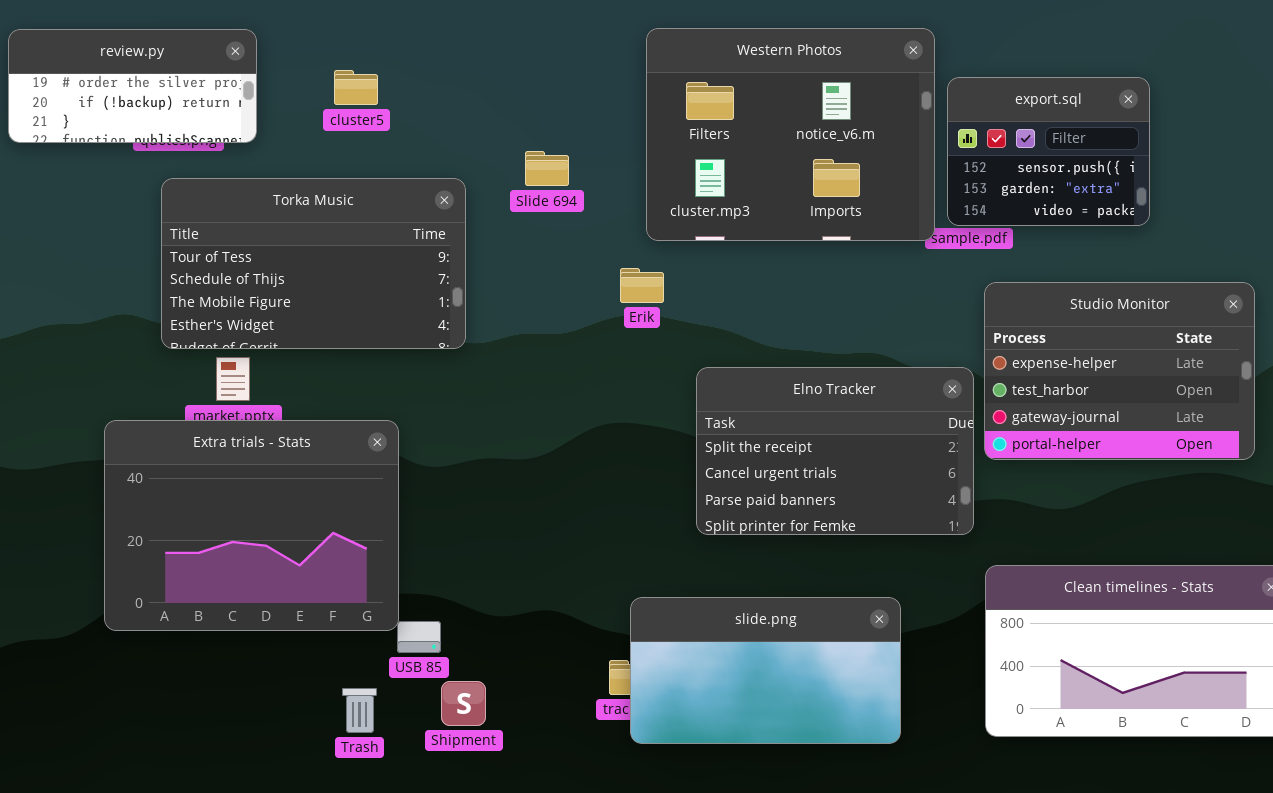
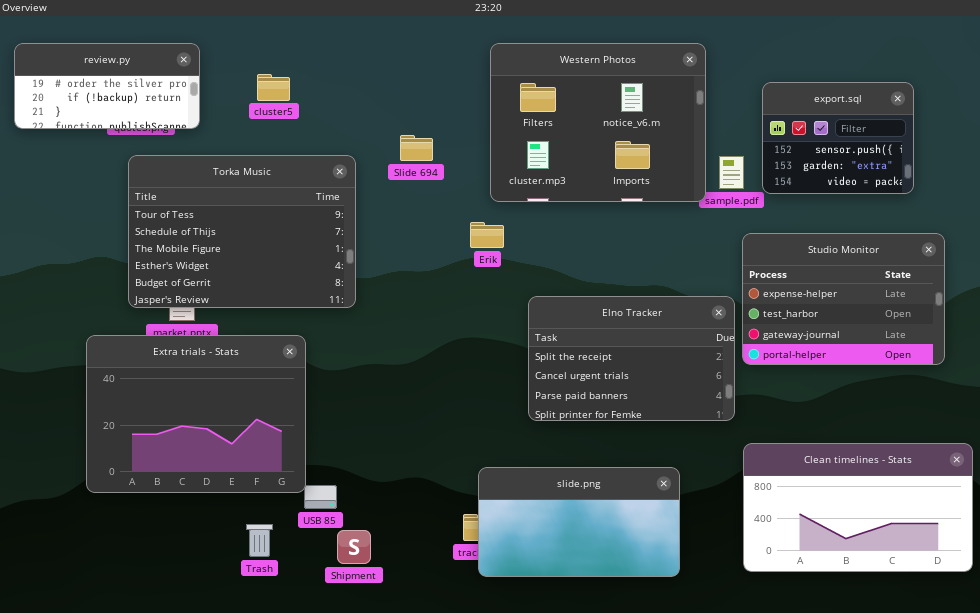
export.sql: [947,77,1150,226] -> [762,82,914,194], moved
Torka Music: [161,178,466,349] -> [128,155,356,308], resized
Trash: [342,688,377,733] -> [246,524,273,557], moved

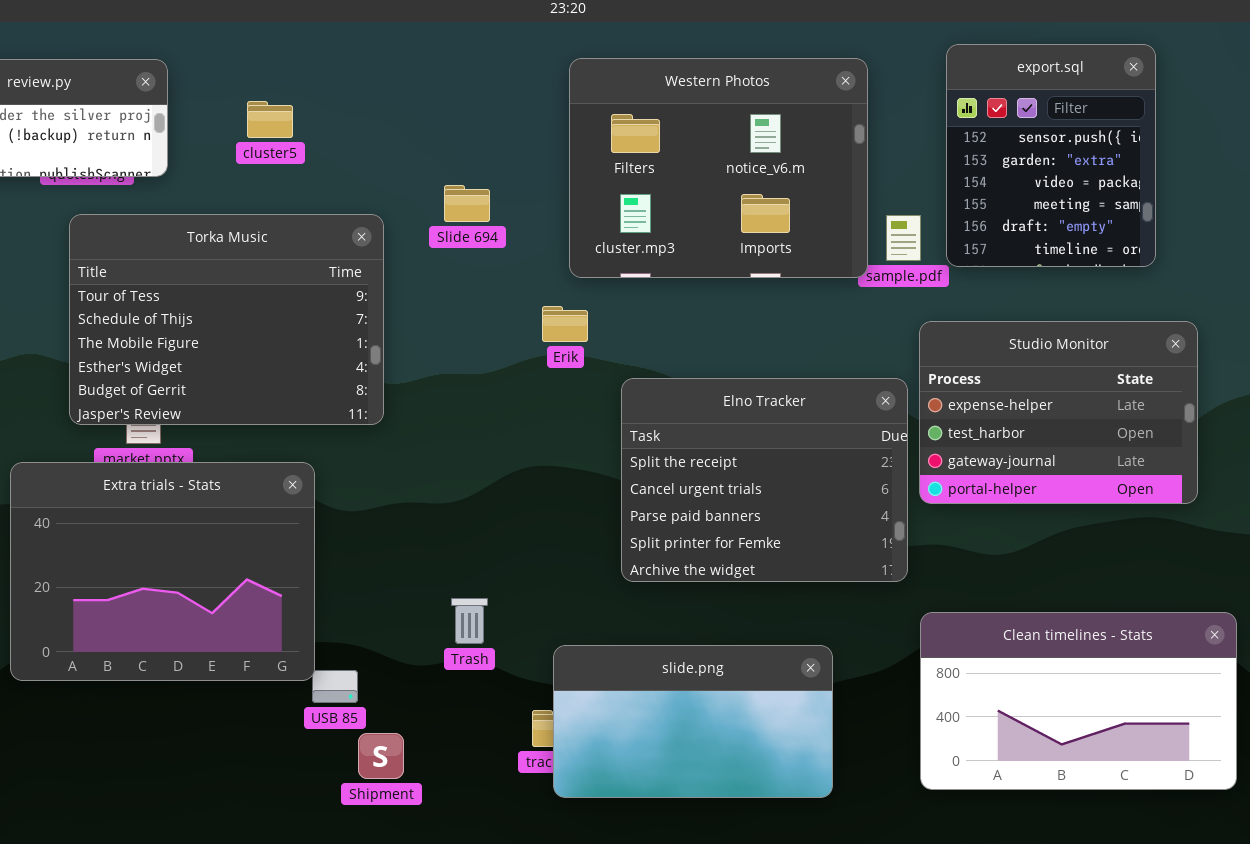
export.sql: [762,82,914,194] -> [946,44,1156,267], resized
Elno Tracker: [528,296,735,421] -> [621,378,908,582], resized
Trash: [246,524,273,557] -> [451,598,488,644], moved

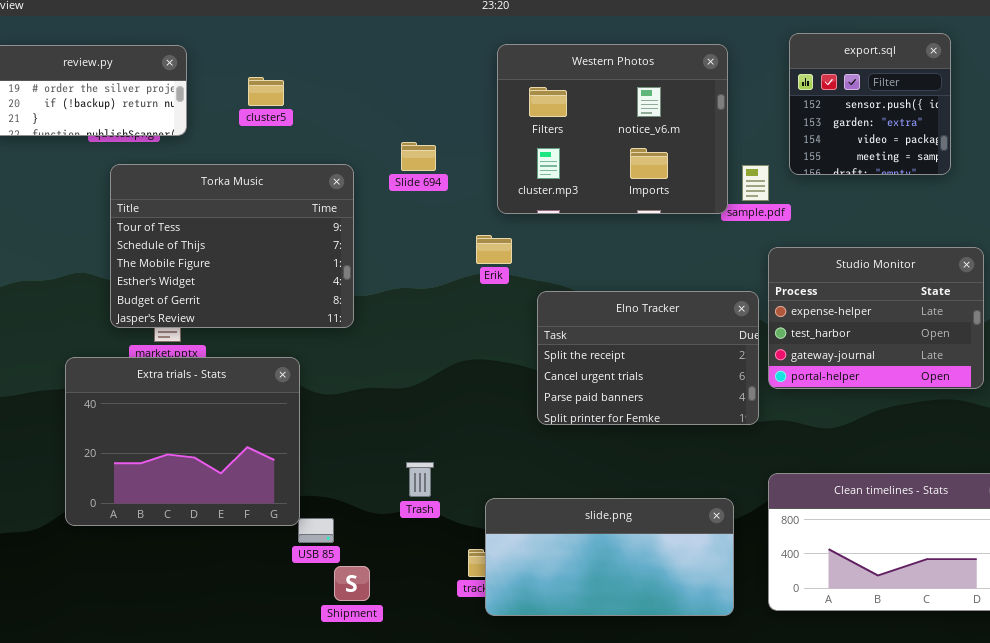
export.sql: [946,44,1156,267] -> [789,33,951,175], resized
Elno Tracker: [621,378,908,582] -> [537,291,759,425], resized
slide.png: [553,645,833,798] -> [485,498,734,616], resized

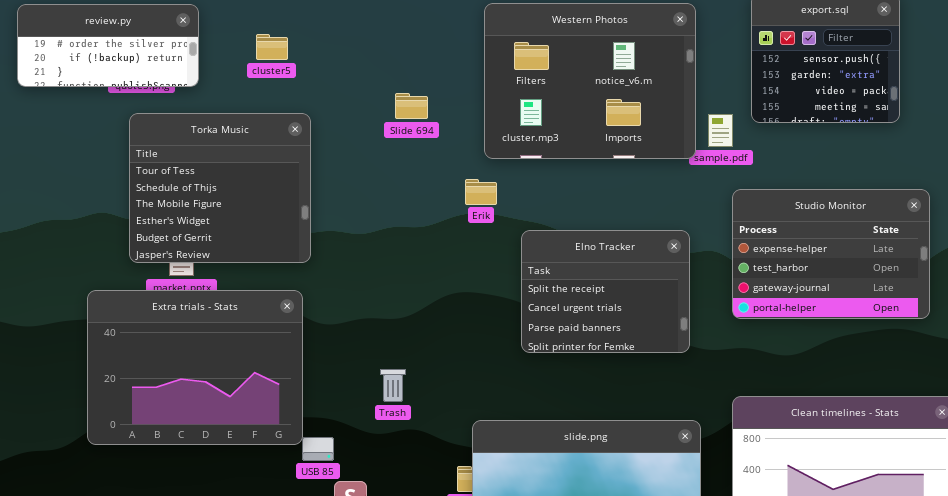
Torka Music: [110,164,354,328] -> [129,113,311,263], resized
Elno Tracker: [537,291,759,425] -> [521,230,690,353], resized
Trash: [406,462,434,497] -> [380,369,406,402], moved

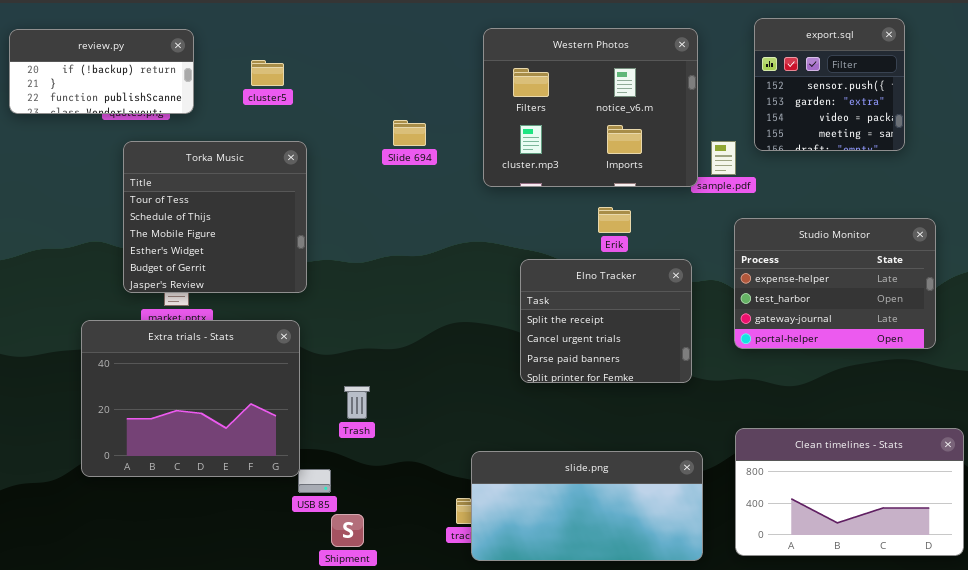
review.py: [17,4,199,87] -> [9,29,194,114], scrolled down 1 row
Erik: [465,179,497,205] -> [598,207,631,233], moved
Trash: [380,369,406,402] -> [344,386,370,419], moved

